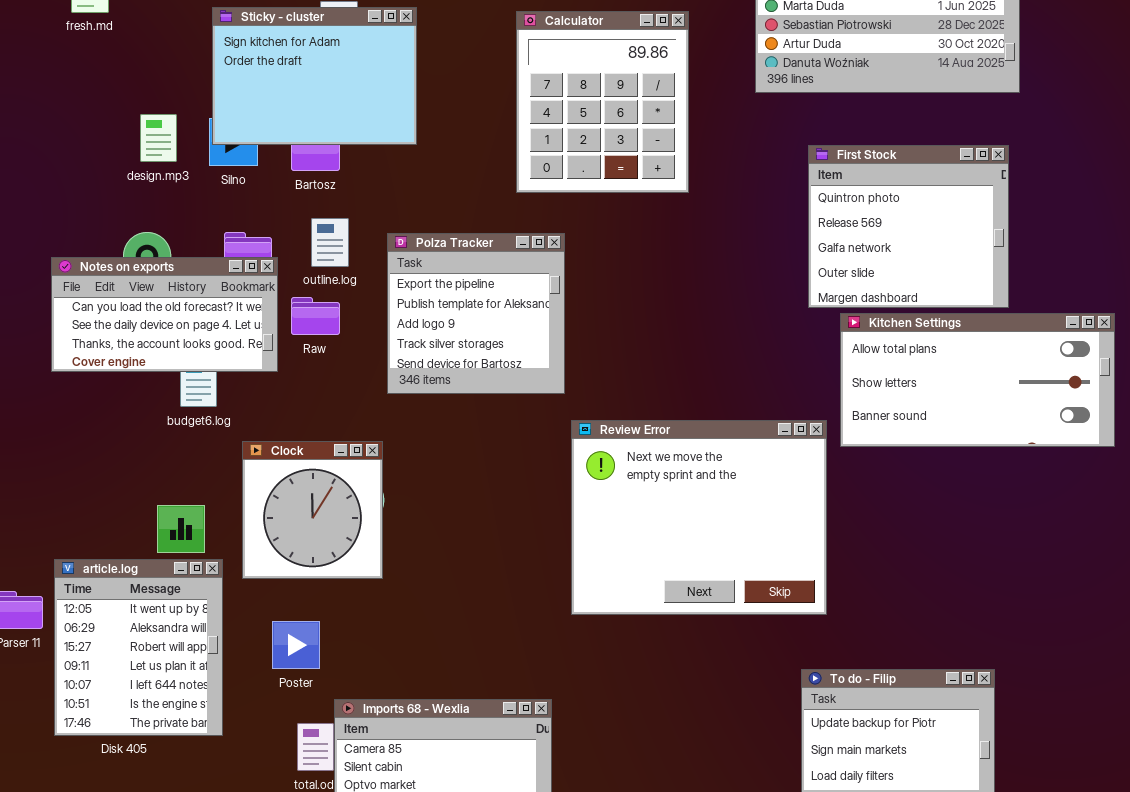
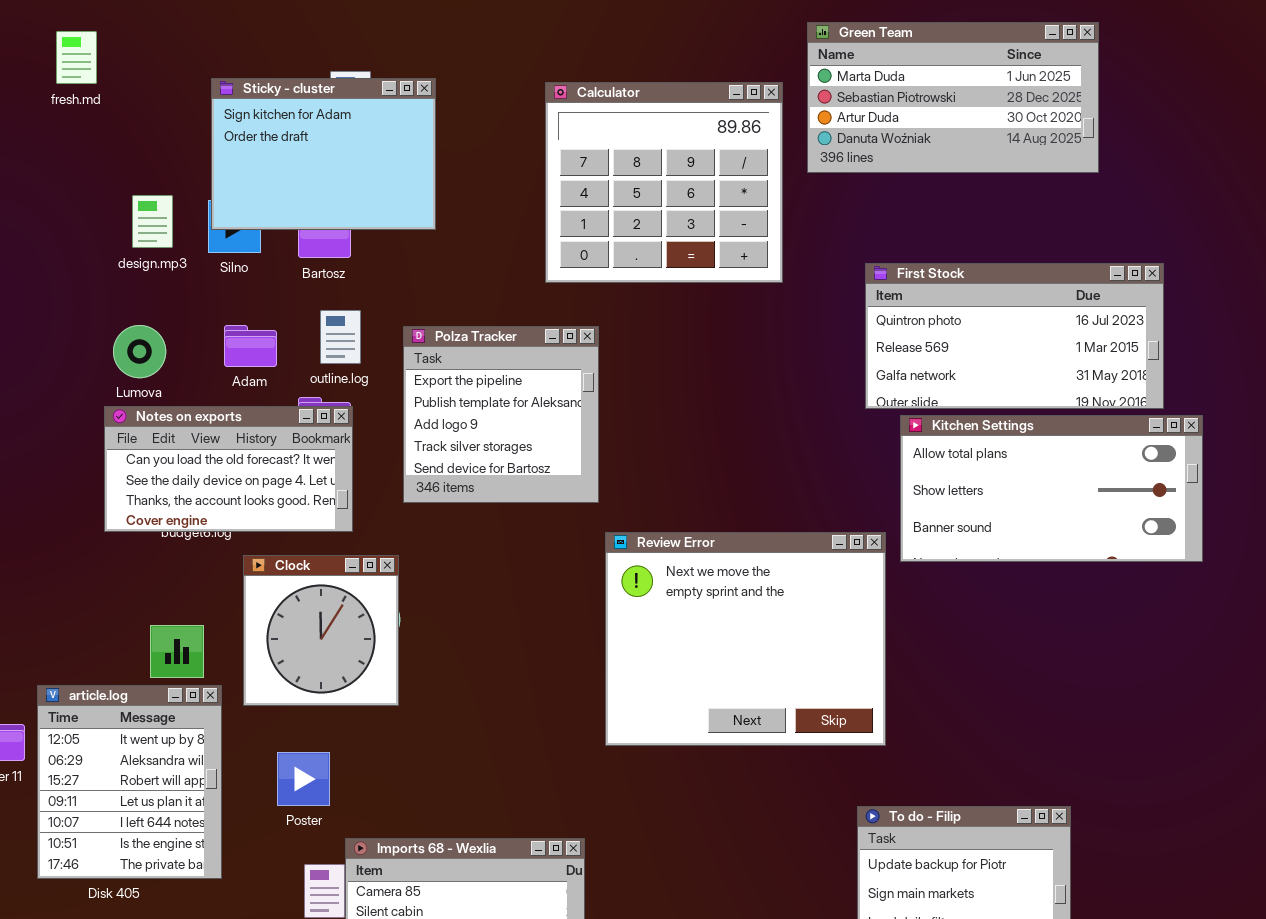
Calculator: [516,11,689,193] -> [545,82,783,283], resized
First Stock: [808,145,1009,308] -> [865,263,1164,409], resized
Notes on exports: [51,257,278,372] -> [104,406,353,532], moved

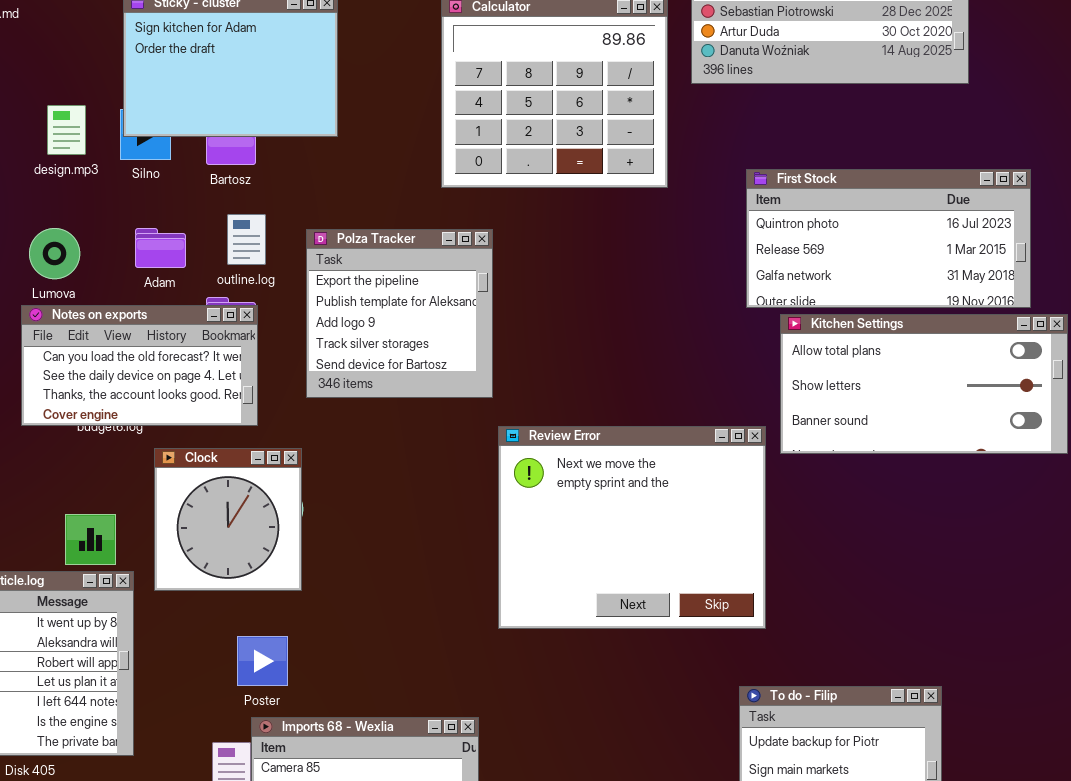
Poster: [277,752,330,806] -> [237,636,288,686], moved

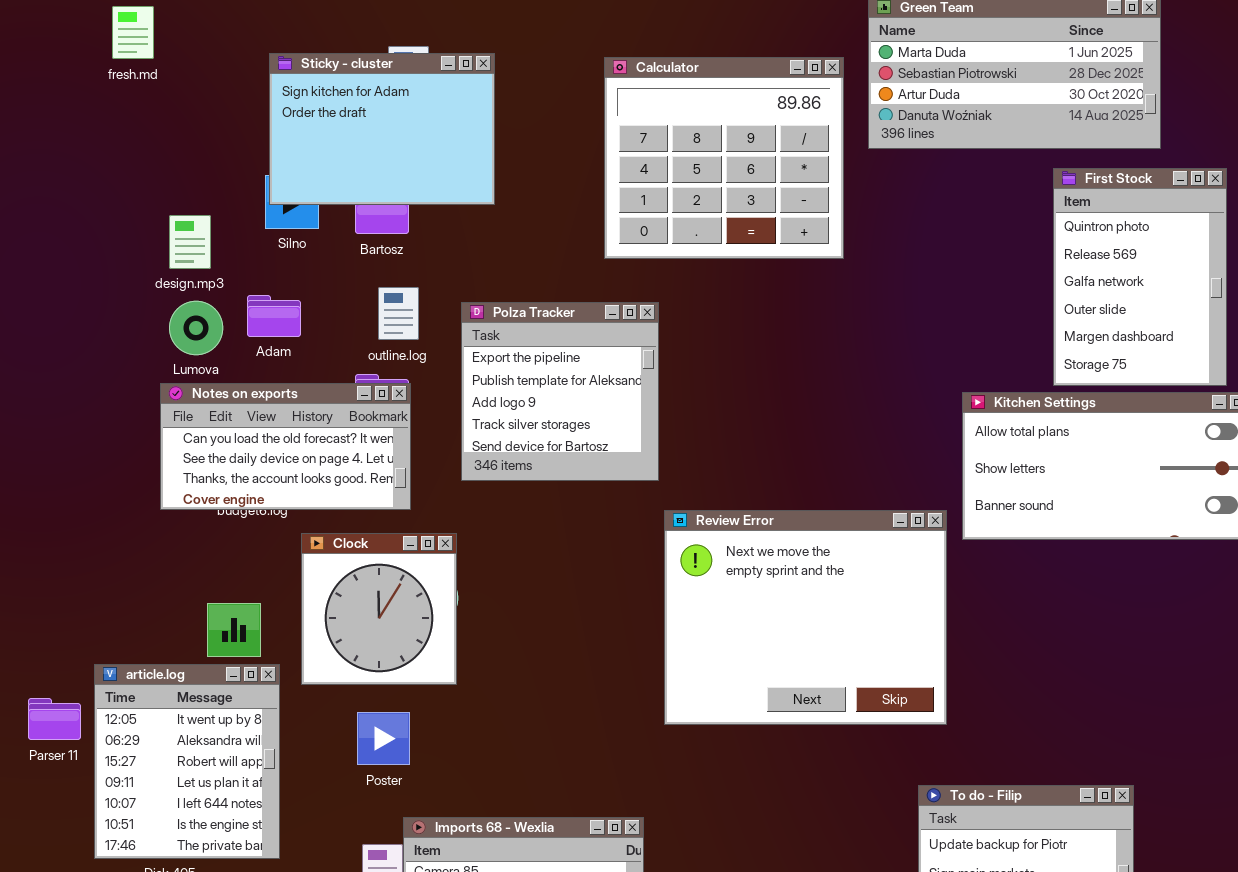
design.mp3: [47,105,86,155] -> [169,215,211,269], moved
First Stock: [746,169,1031,308] -> [1053,168,1227,386], resized
Adam: [135,228,186,268] -> [247,295,301,337], moved
Poster: [237,636,288,686] -> [357,712,410,765], moved

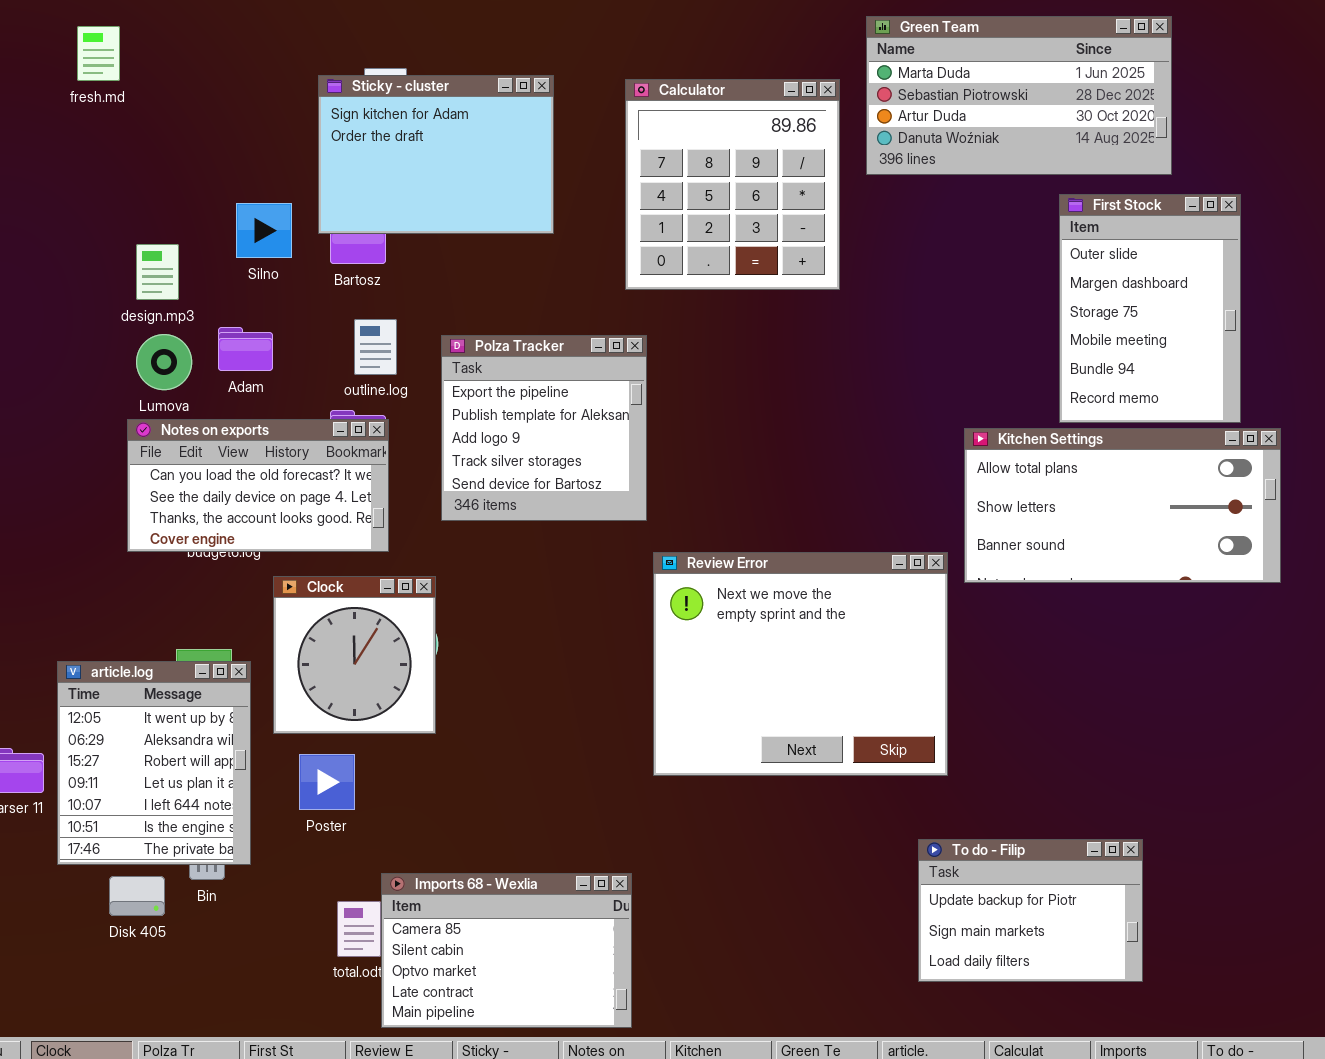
Sticky - cluster: [269,53,495,205] -> [318,75,554,234], moved
Calculator: [604,57,844,259] -> [625,79,840,290], resized
First Stock: [1053,168,1227,386] -> [1059,194,1241,423], scrolled down 3 rows
article.log: [94,664,280,859] -> [57,661,251,865], moved
Poster: [357,712,410,765] -> [299,754,355,810], moved

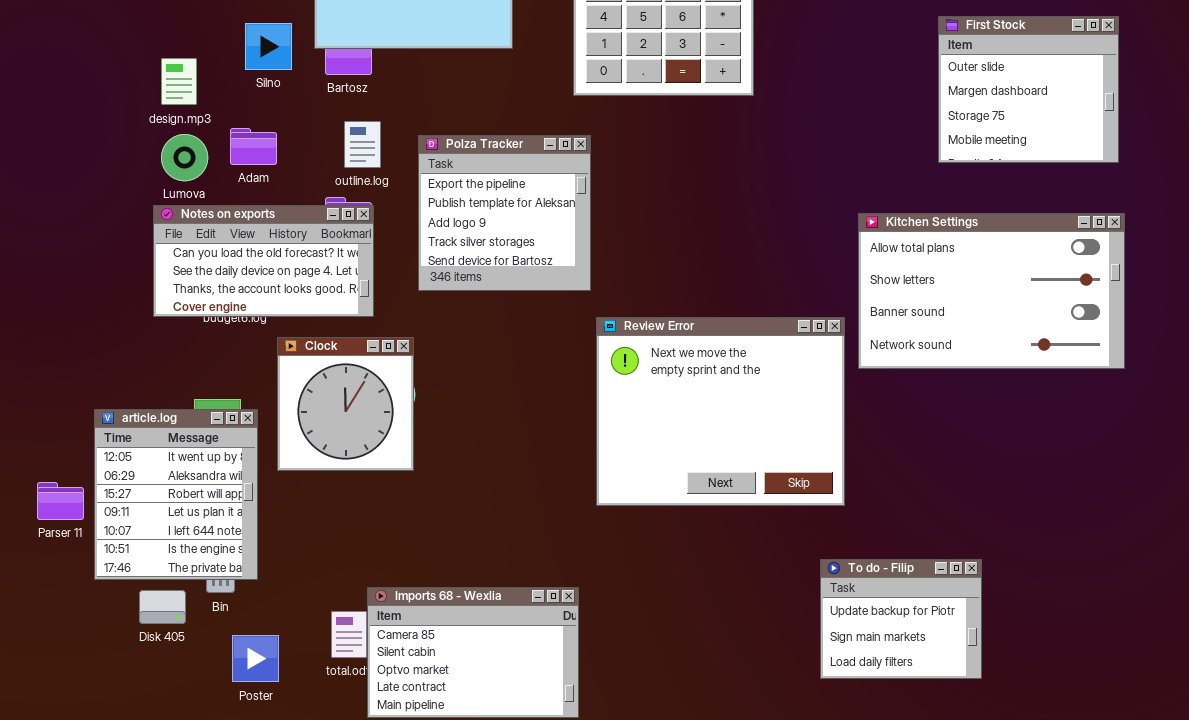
First Stock: [1059,194,1241,423] -> [938,16,1119,163], resized
Kitchen Settings: [964,428,1281,583] -> [858,213,1125,369], resized
Poster: [299,754,355,810] -> [232,635,279,682], moved
To do - Filip: [918,839,1143,982] -> [820,559,982,679], resized

